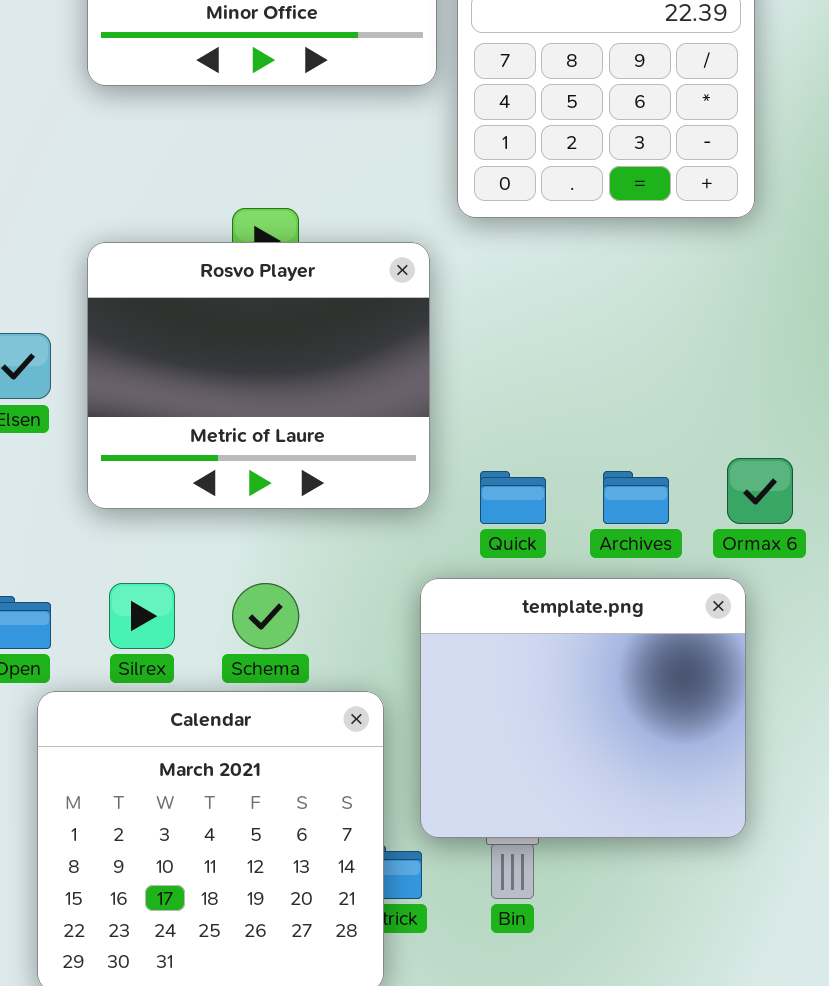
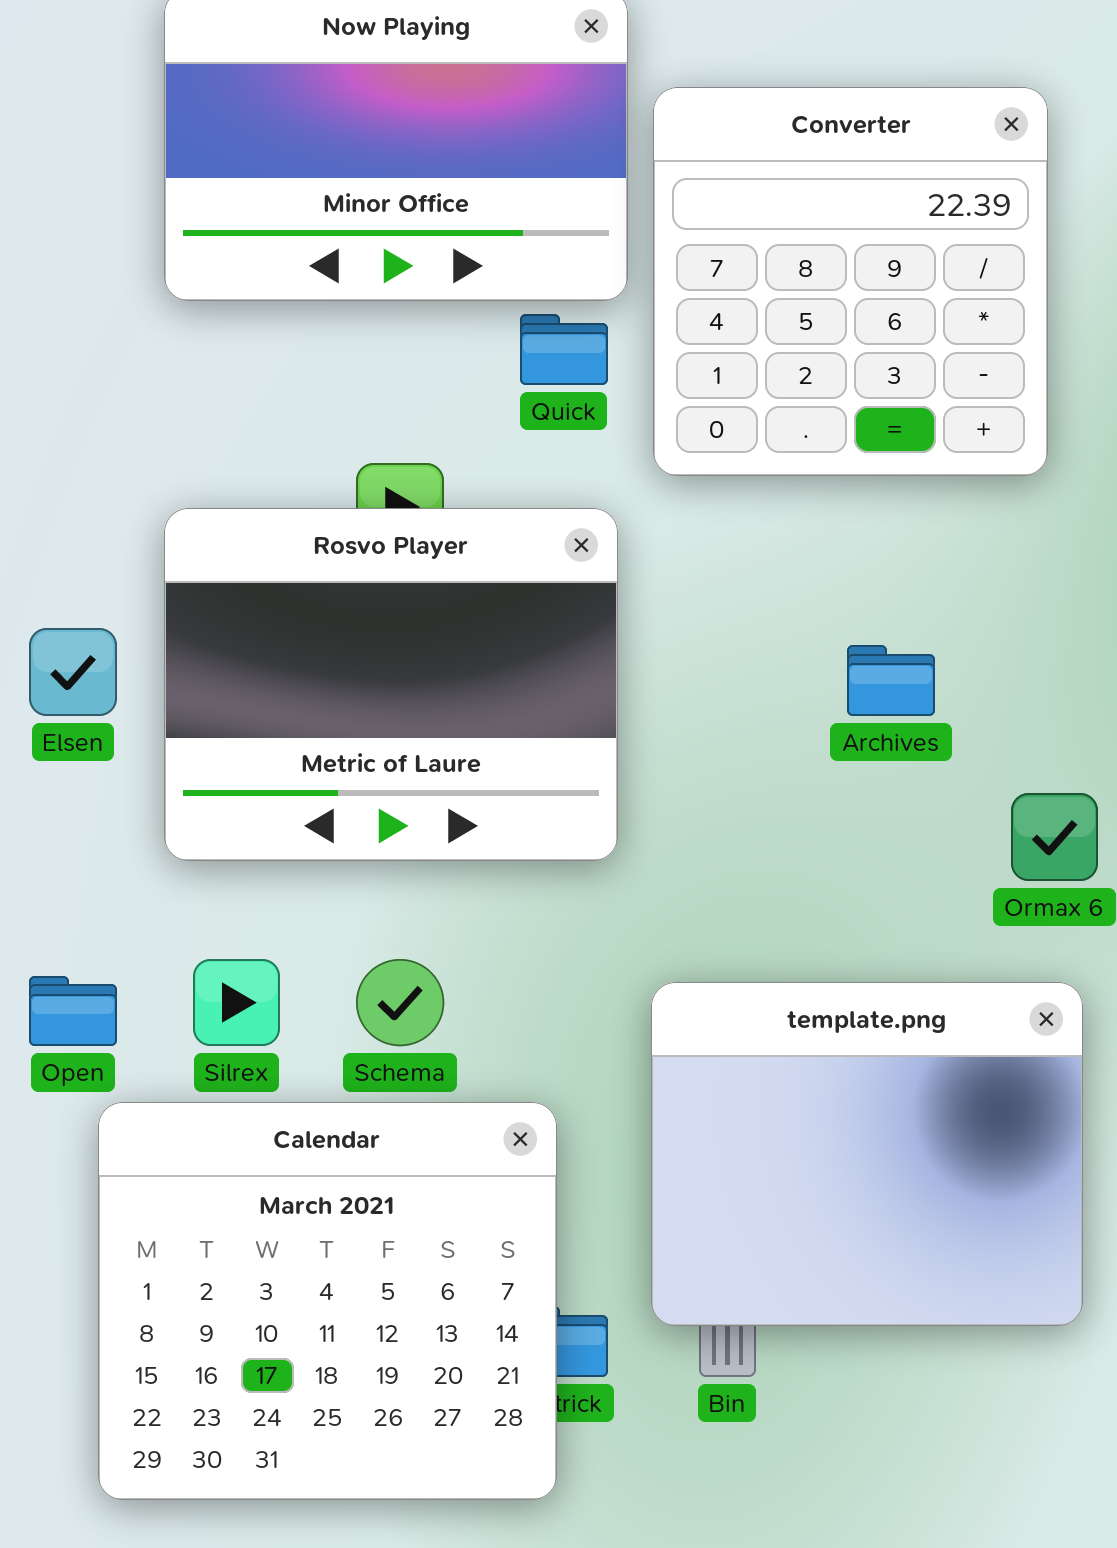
Quick: [480,471,546,524] -> [520,314,608,385], moved
Archives: [603,471,669,524] -> [847,645,935,716], moved
template.png: [420,578,746,838] -> [651,982,1083,1326], moved

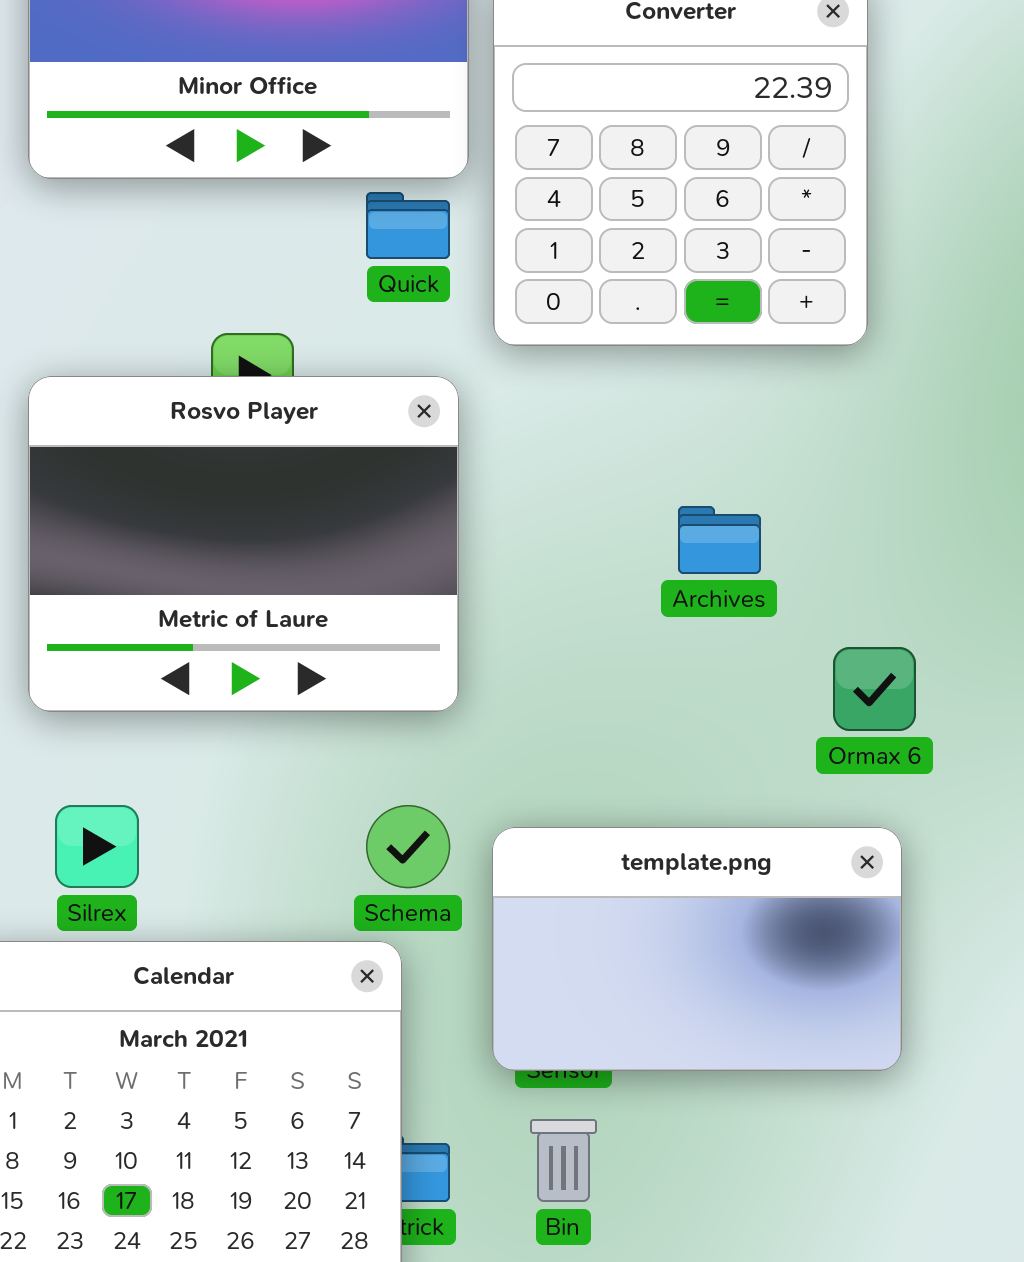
Schema: [356,959,444,1046] -> [366,805,450,888], moved
template.png: [651,982,1083,1326] -> [492,827,902,1071], resized

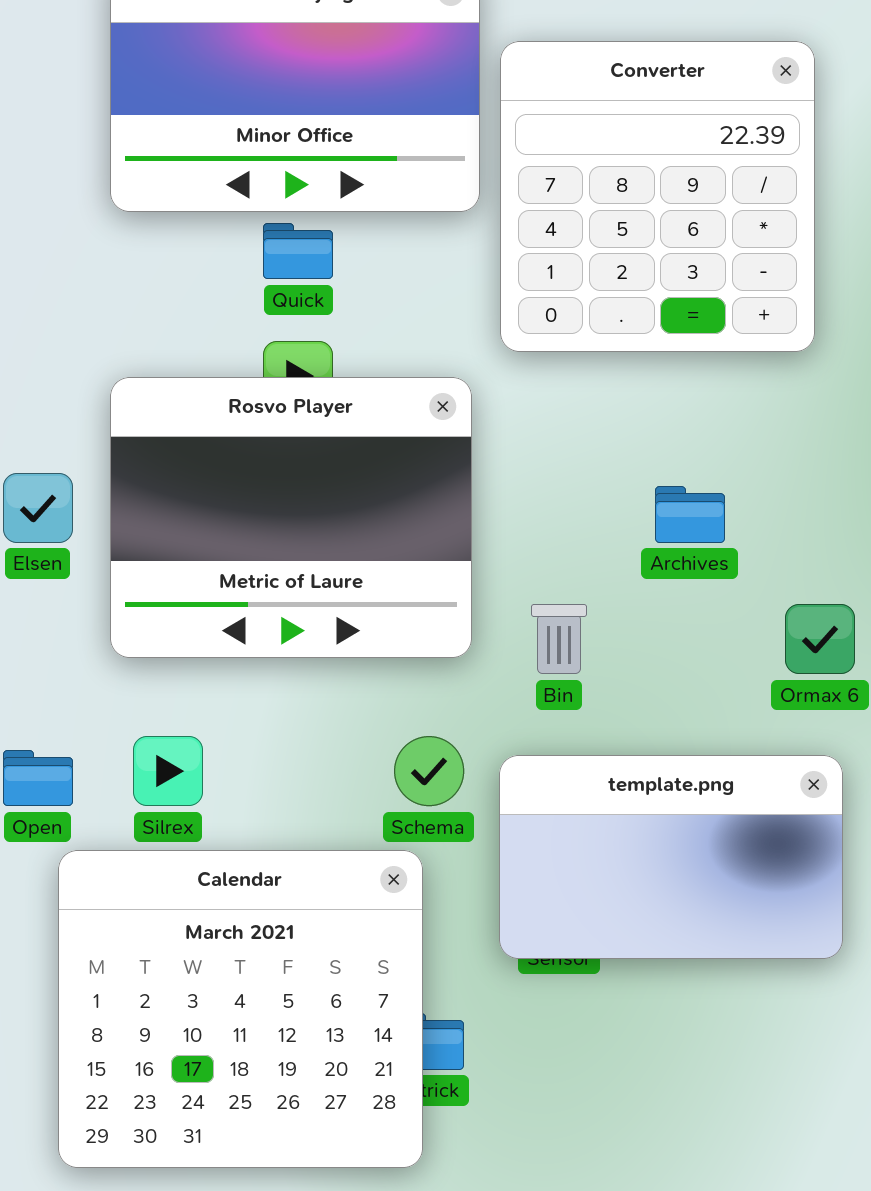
Quick: [366,192,450,259] -> [263,223,333,279], moved
Bin: [530,1119,597,1202] -> [531,604,587,674], moved

